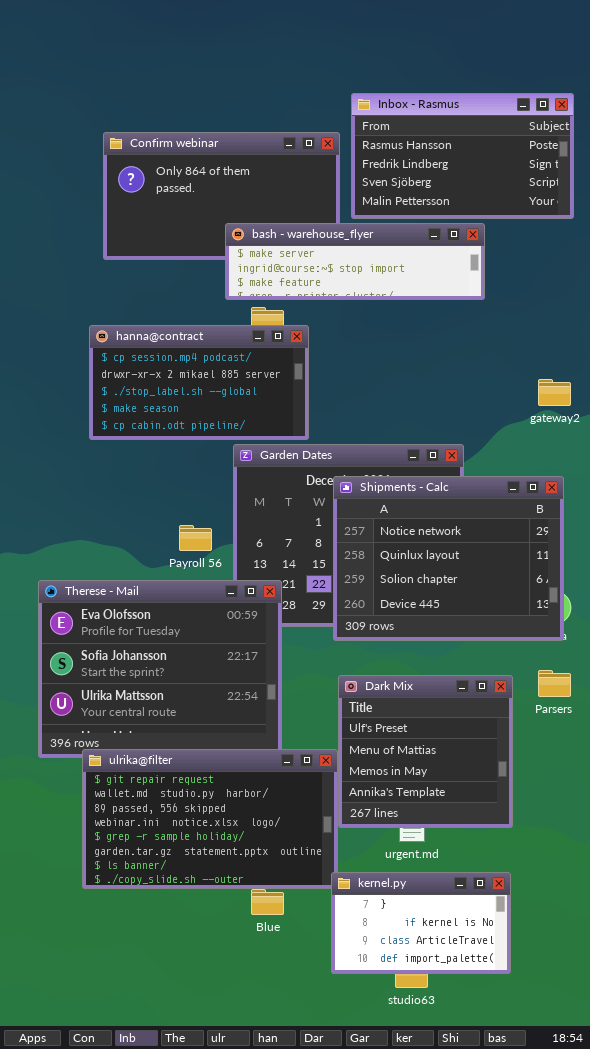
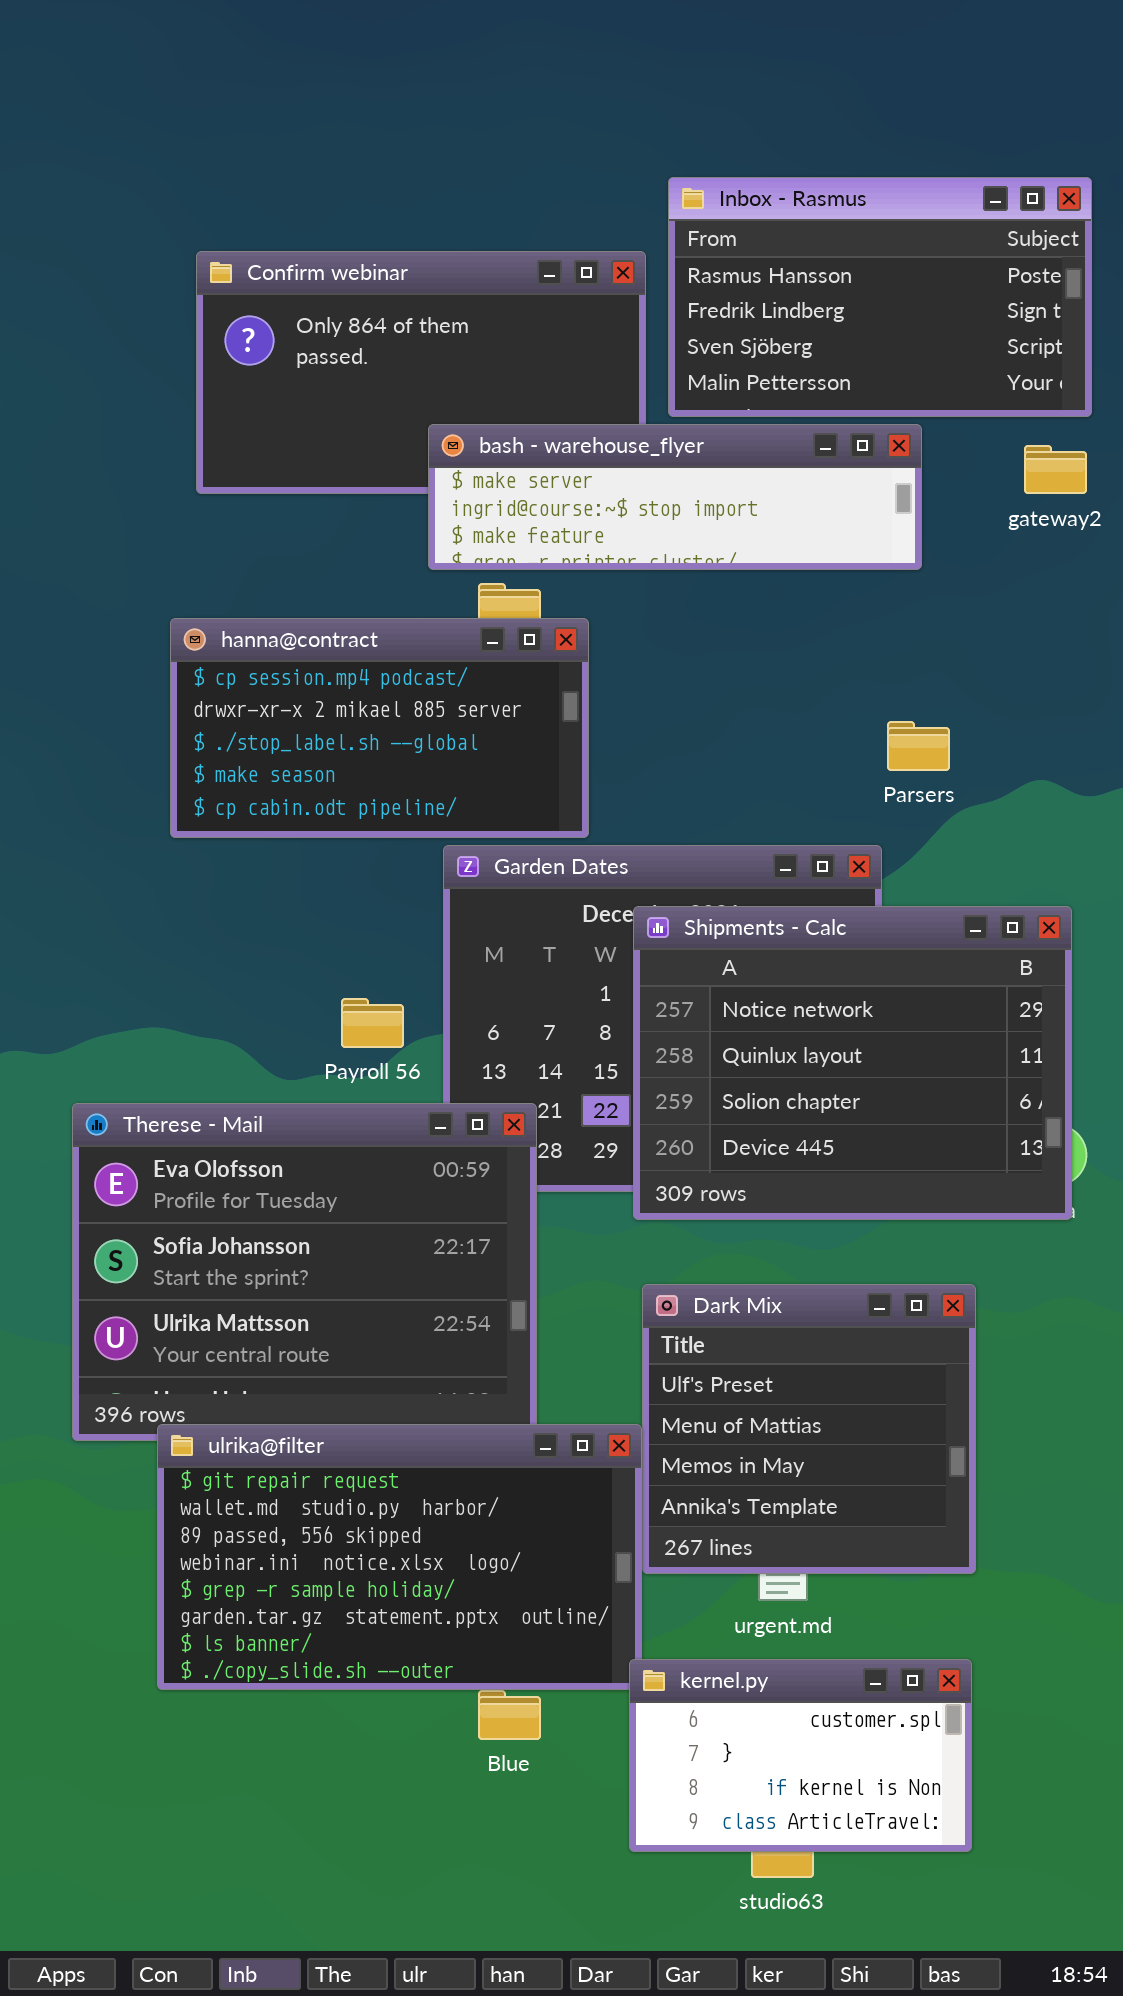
gateway2: [538,379,571,406] -> [1024,445,1087,494], moved
Parsers: [538,670,571,697] -> [887,721,950,771], moved
kernel.py: [331,872,511,974] -> [629,1659,972,1852], scrolled up 1 row

